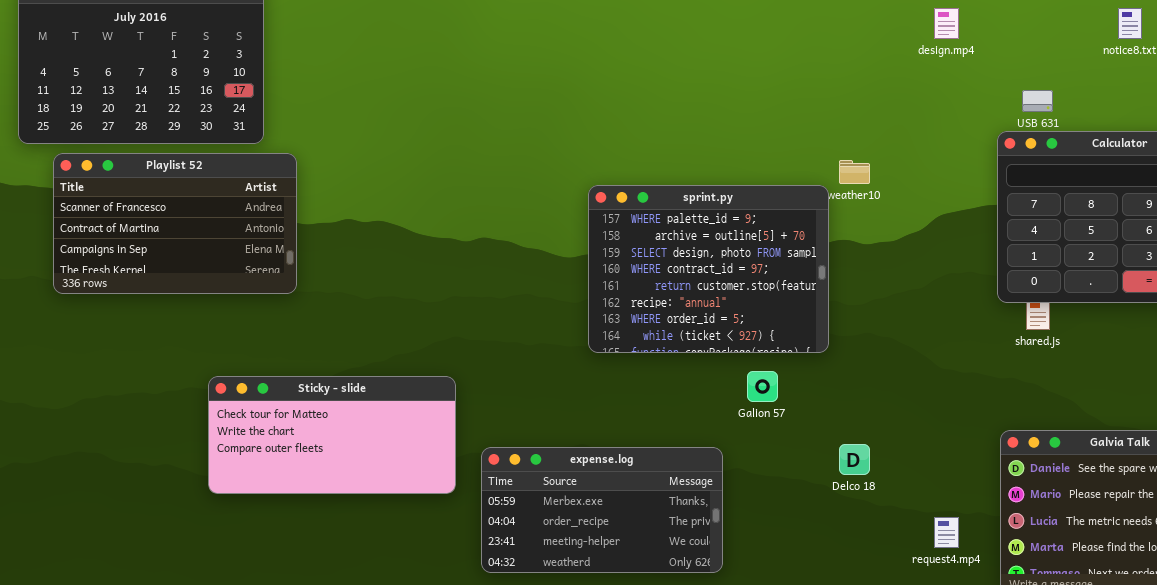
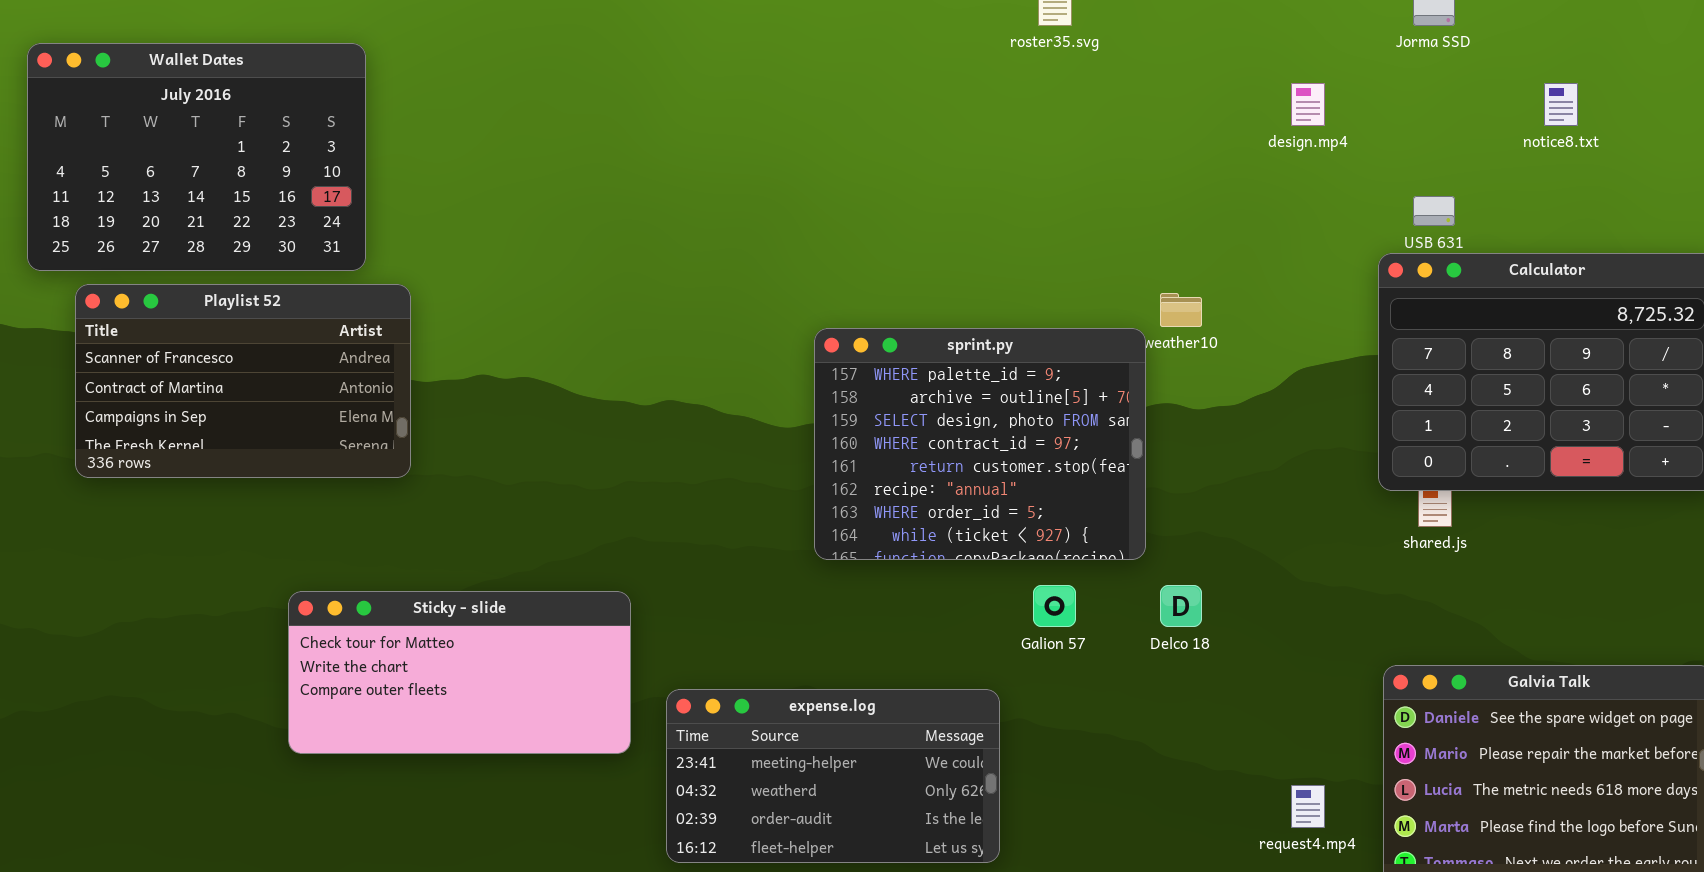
Delco 18: [839,444,870,475] -> [1160,585,1202,627], moved
expense.log: [481,447,723,573] -> [666,689,1000,863], scrolled down 2 rows

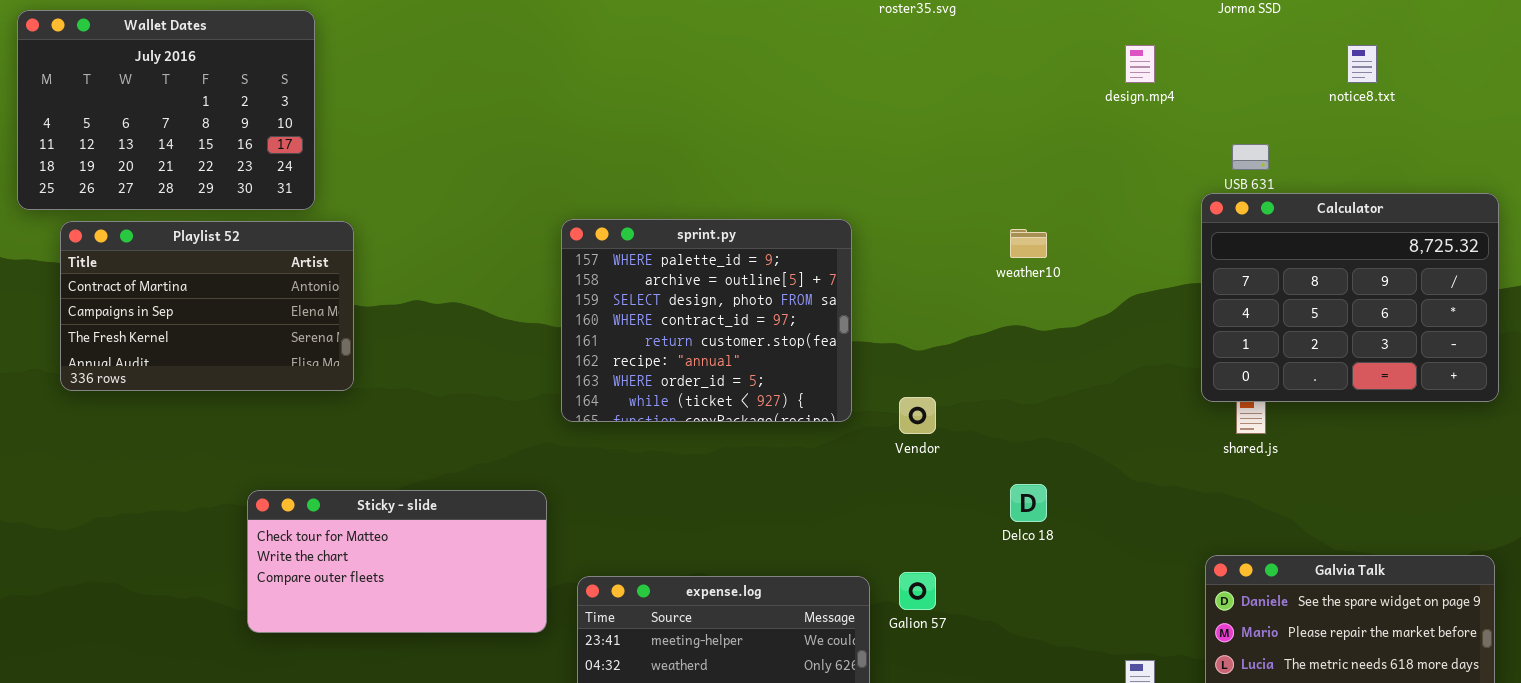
Playlist 52: [75,284,411,478] -> [60,221,354,391], scrolled down 1 row
sprint.py: [814,328,1146,560] -> [561,219,852,422], moved
Galion 57: [1033,585,1076,627] -> [899,572,936,610], moved

